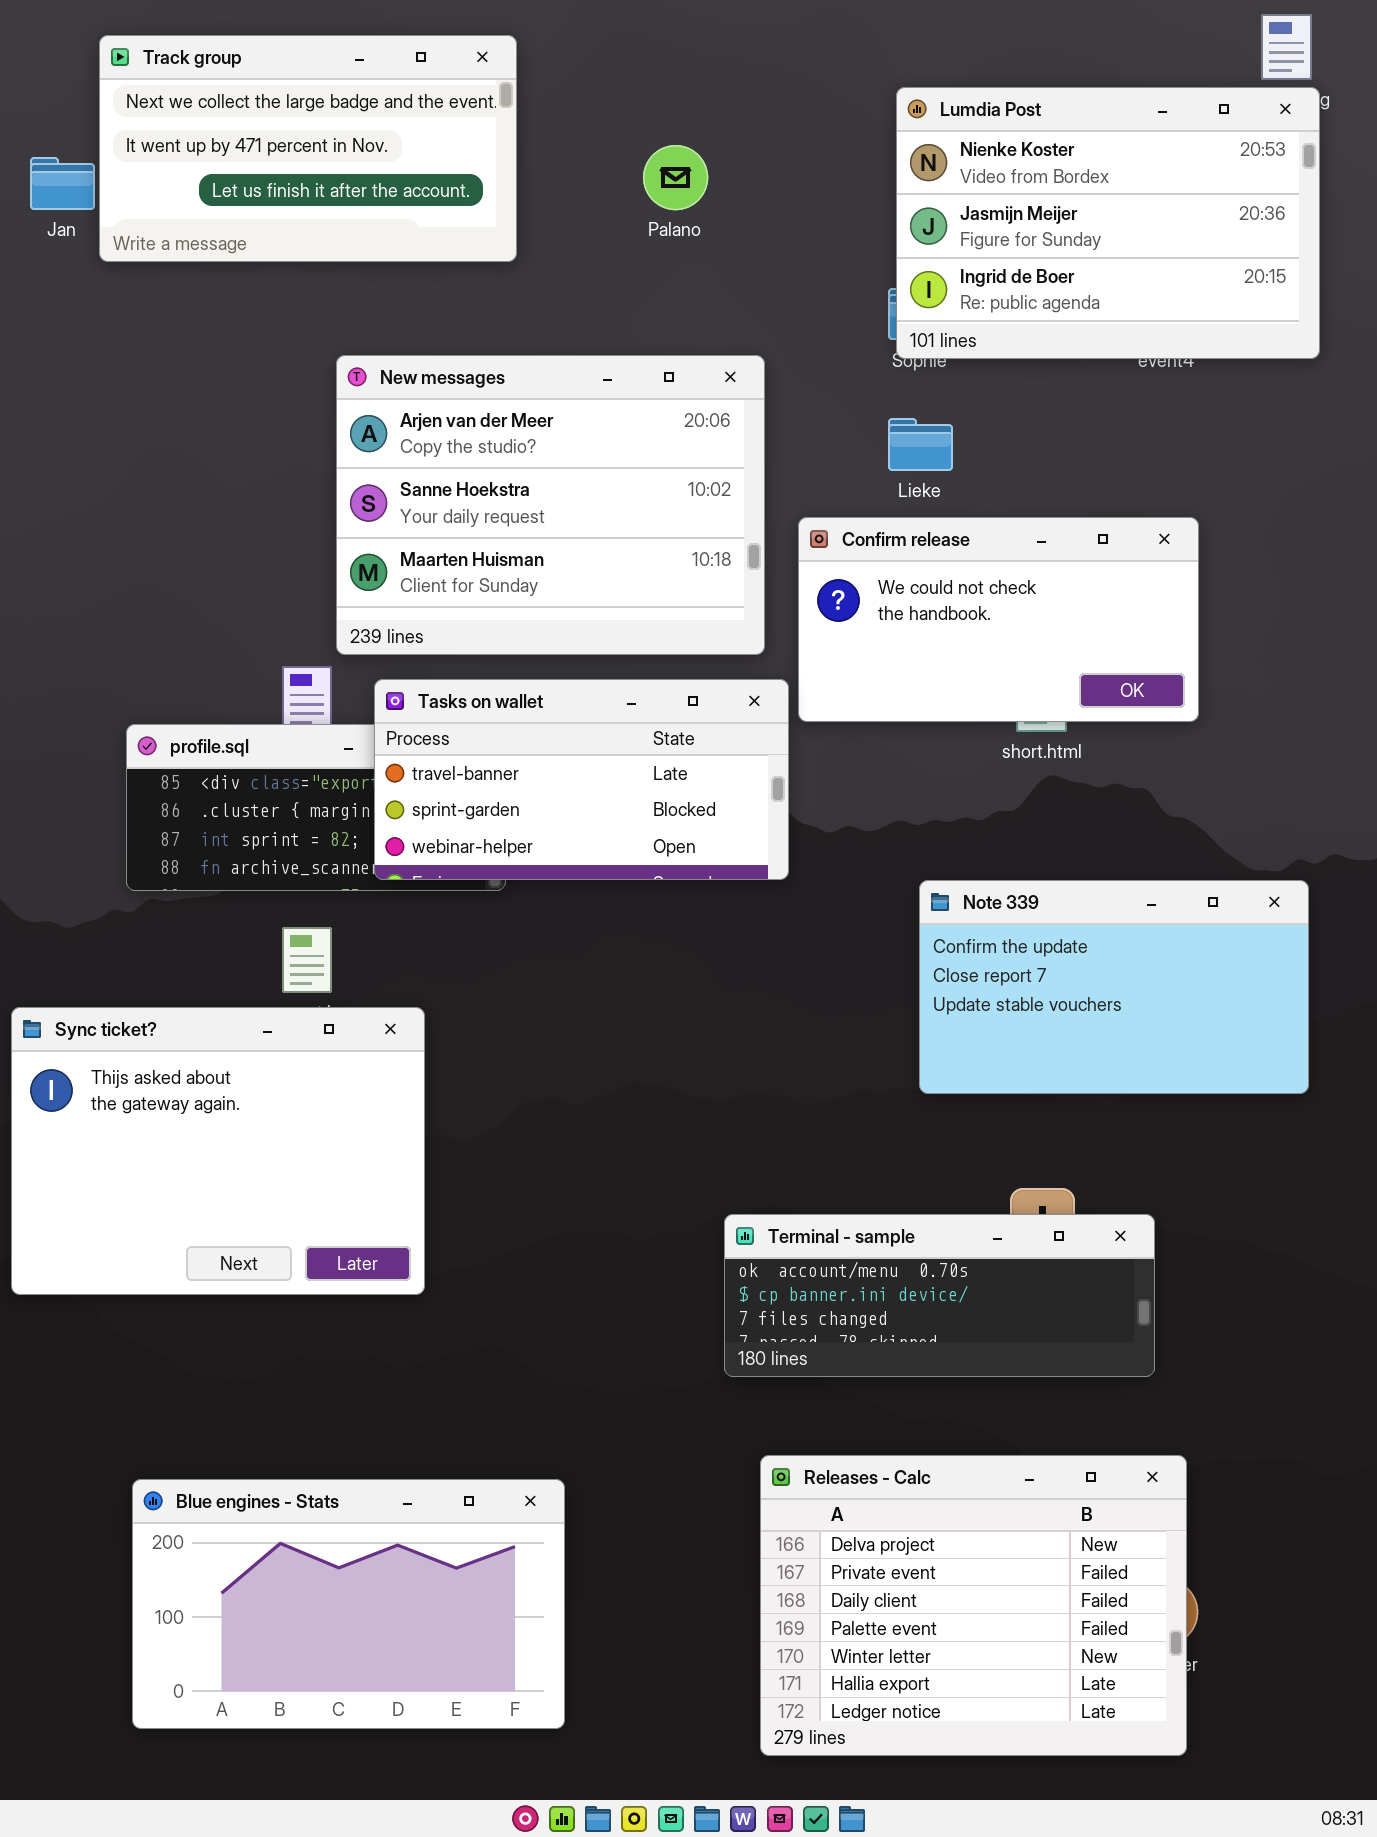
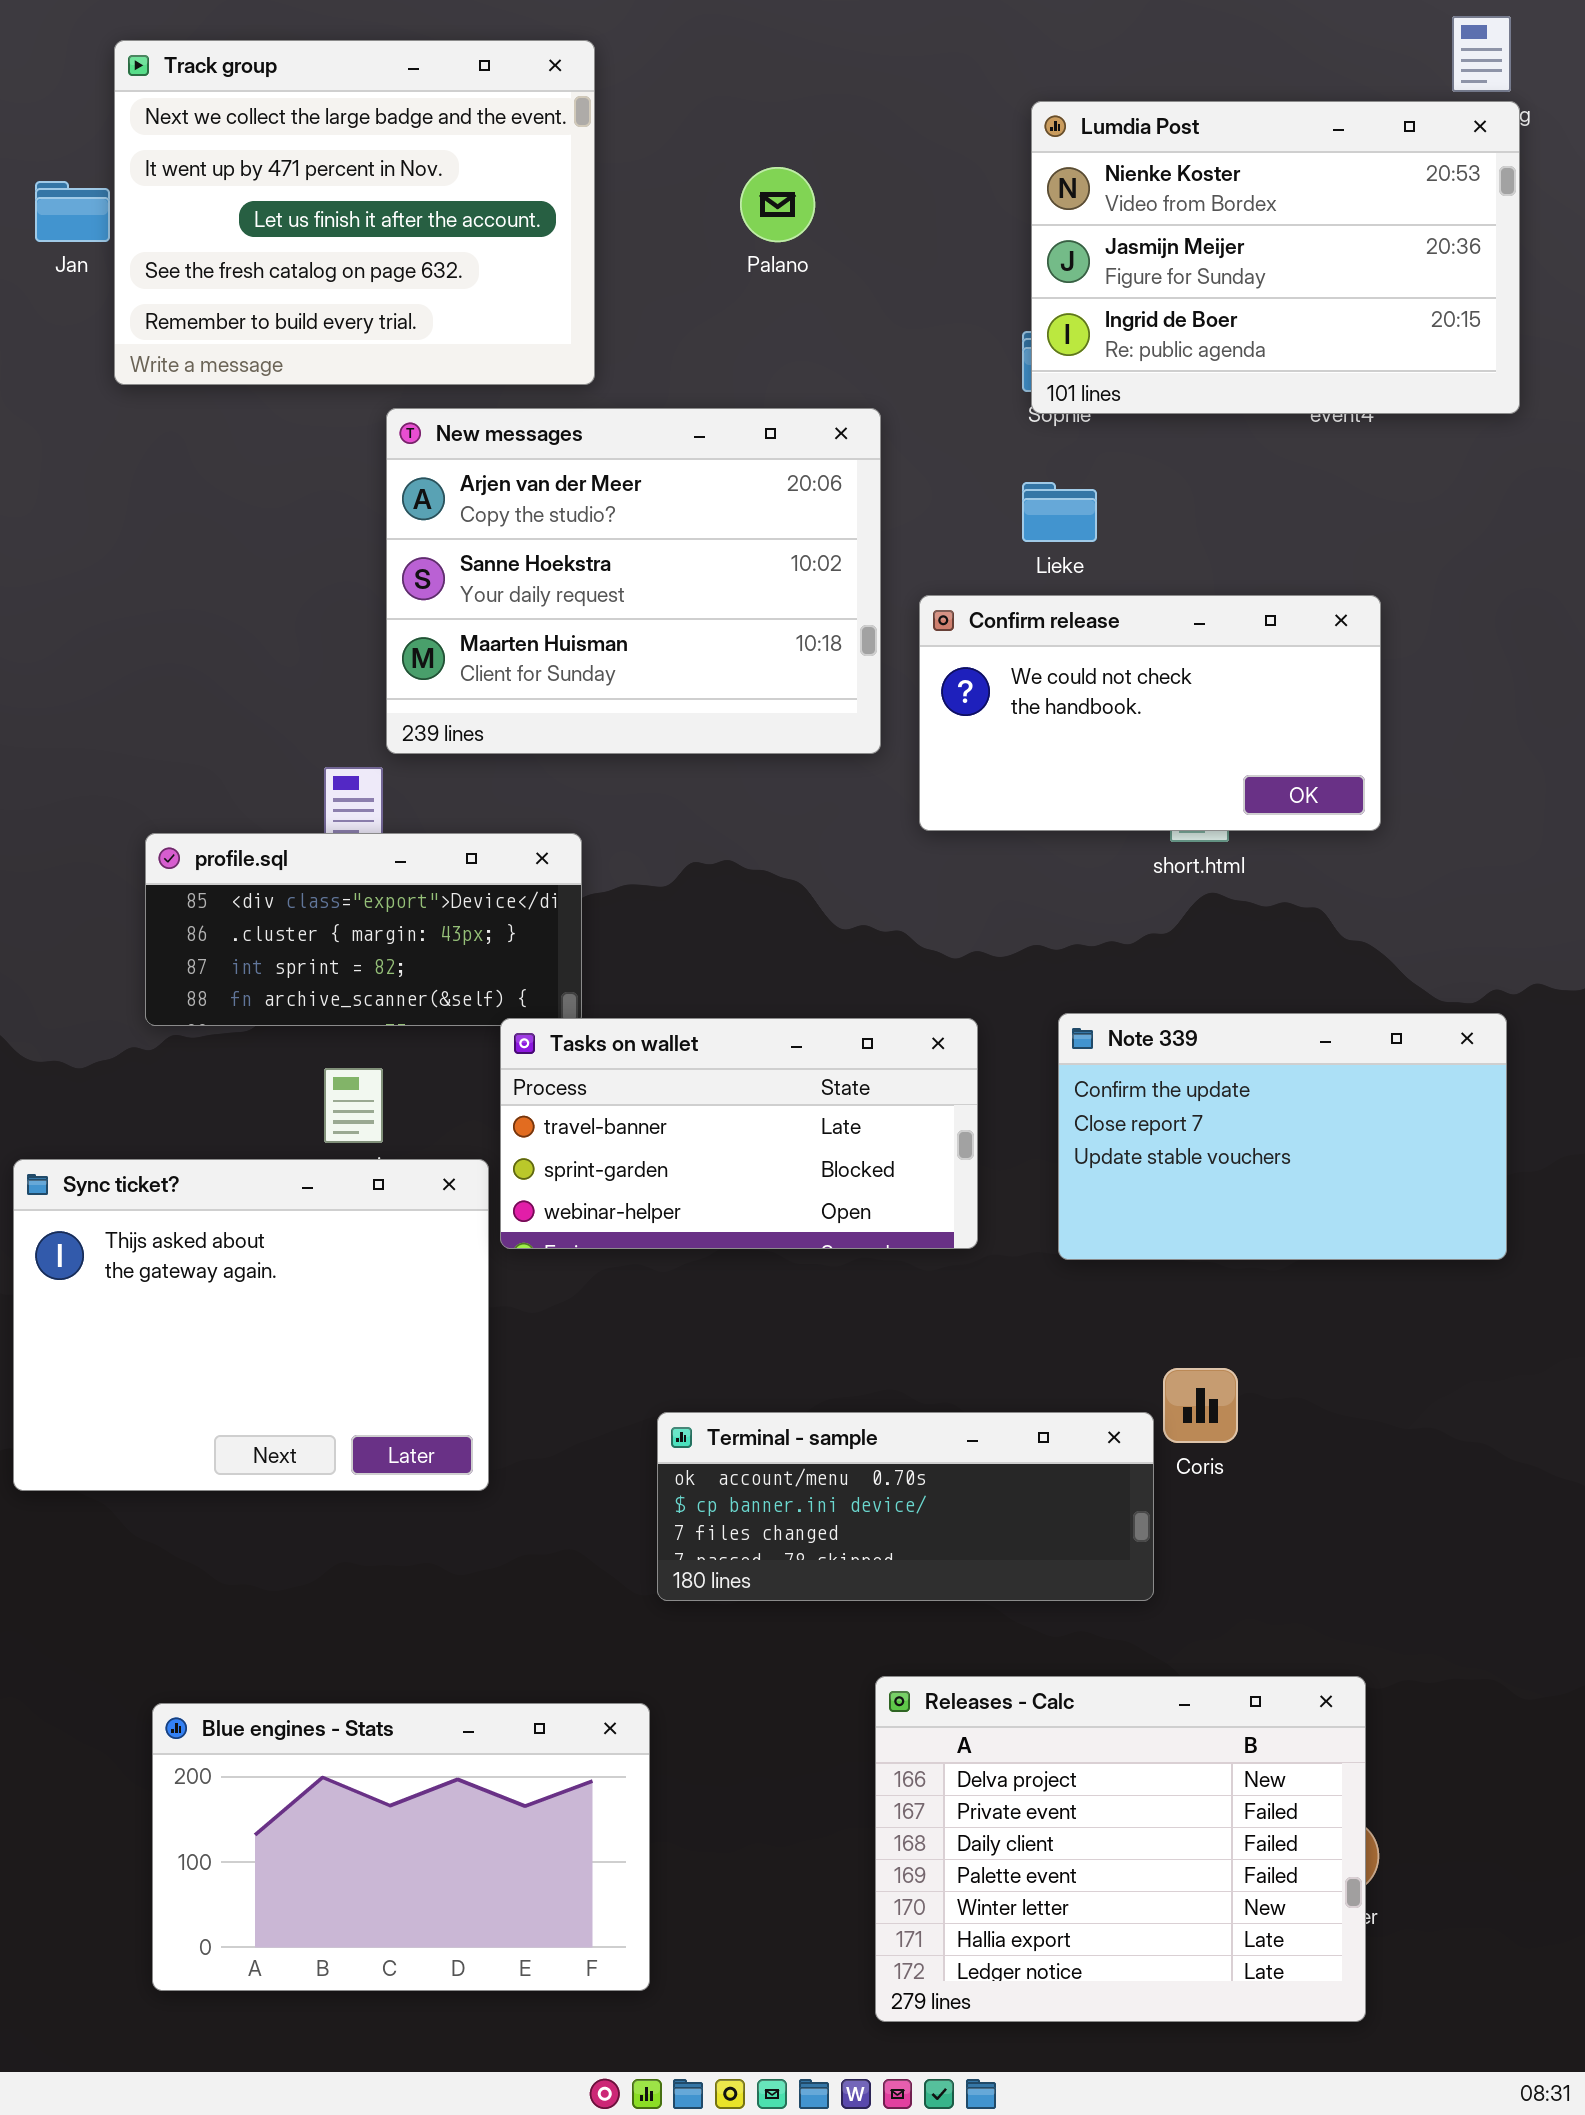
Track group: [99,35,517,262] -> [114,40,595,385], resized
Tasks on wallet: [374,679,789,880] -> [500,1018,978,1249], moved
Terminal - sample: [724,1214,1155,1377] -> [657,1412,1154,1601], moved

